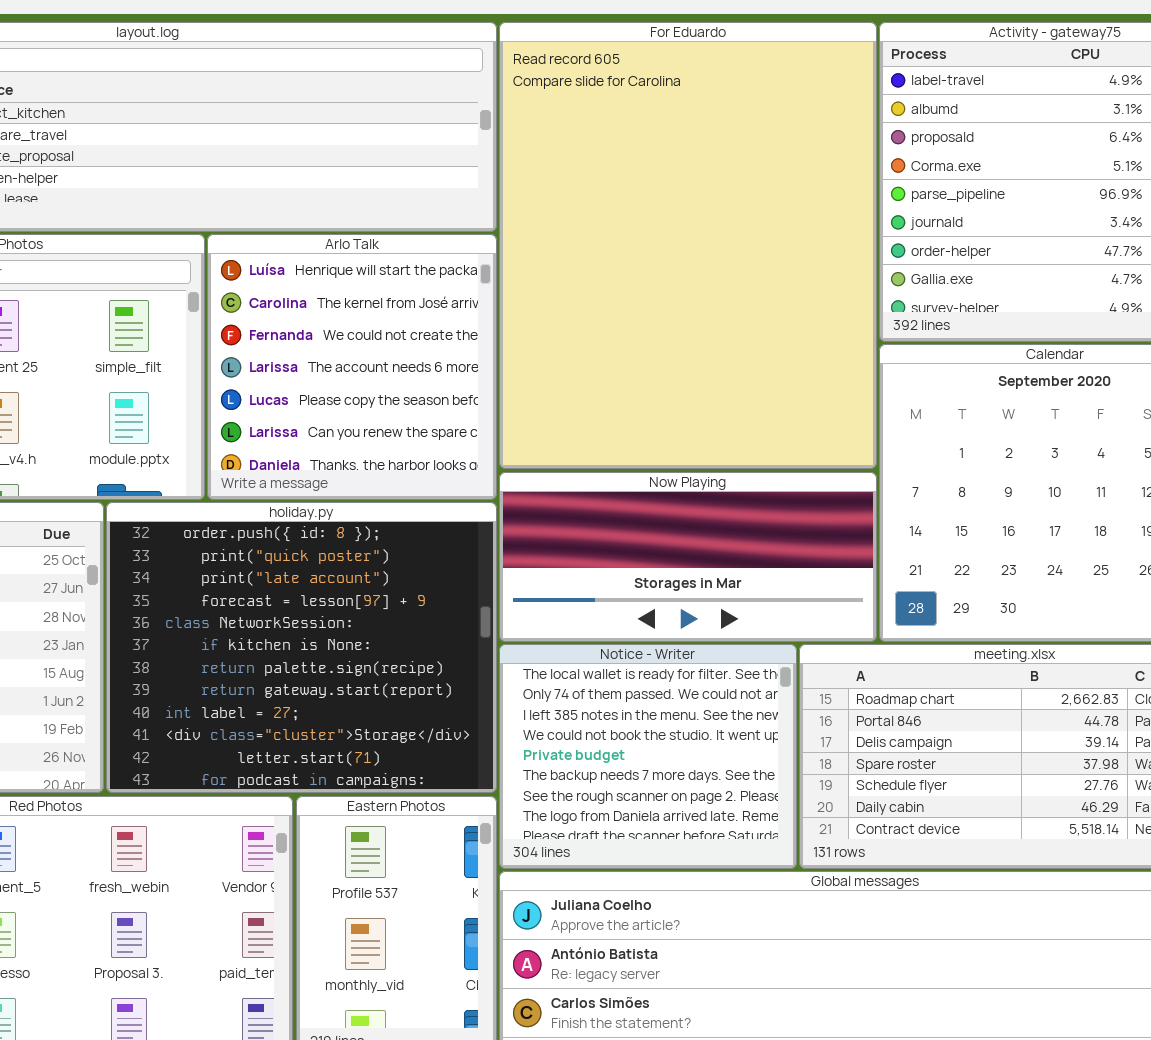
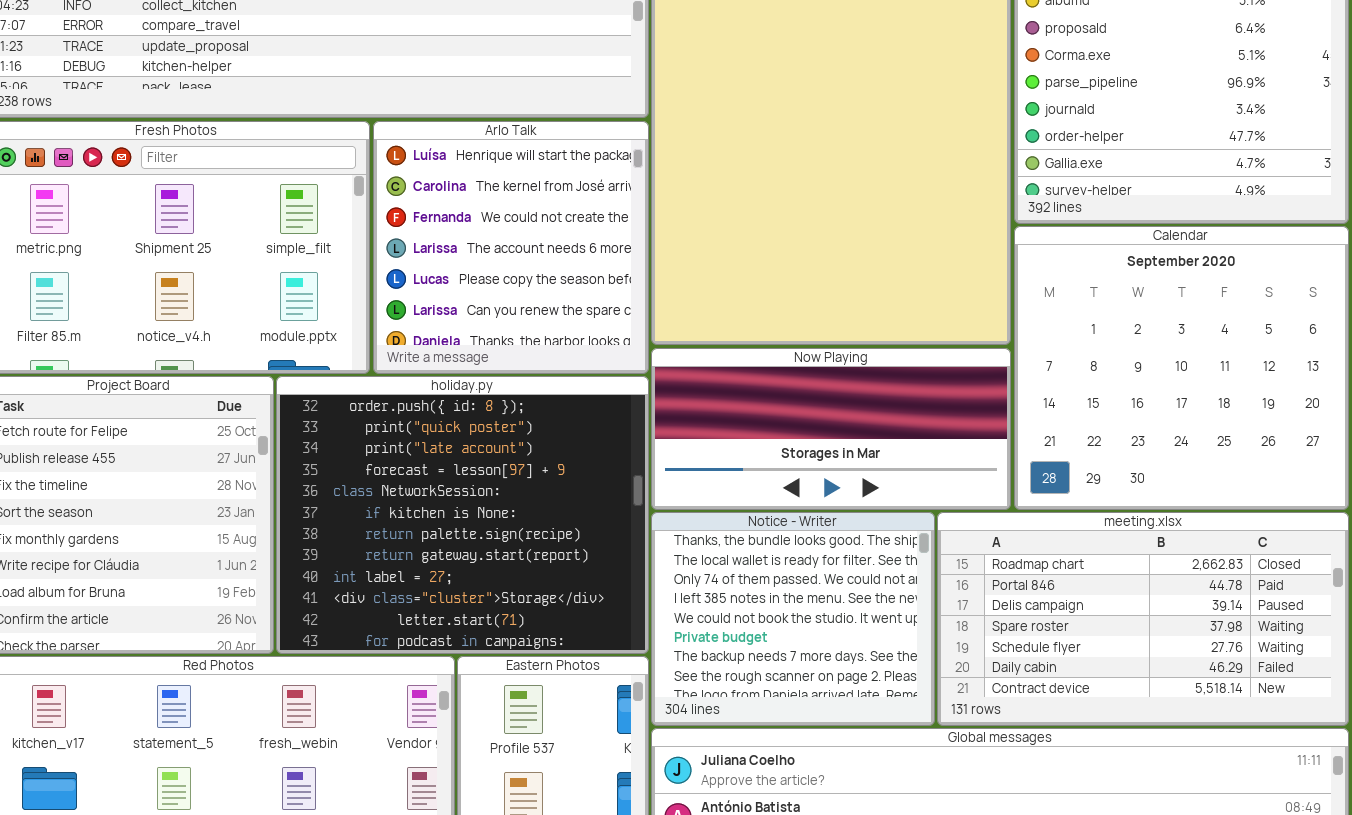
Notice - Writer: [499,644,797,869] -> [651,512,935,726], scrolled up 1 row

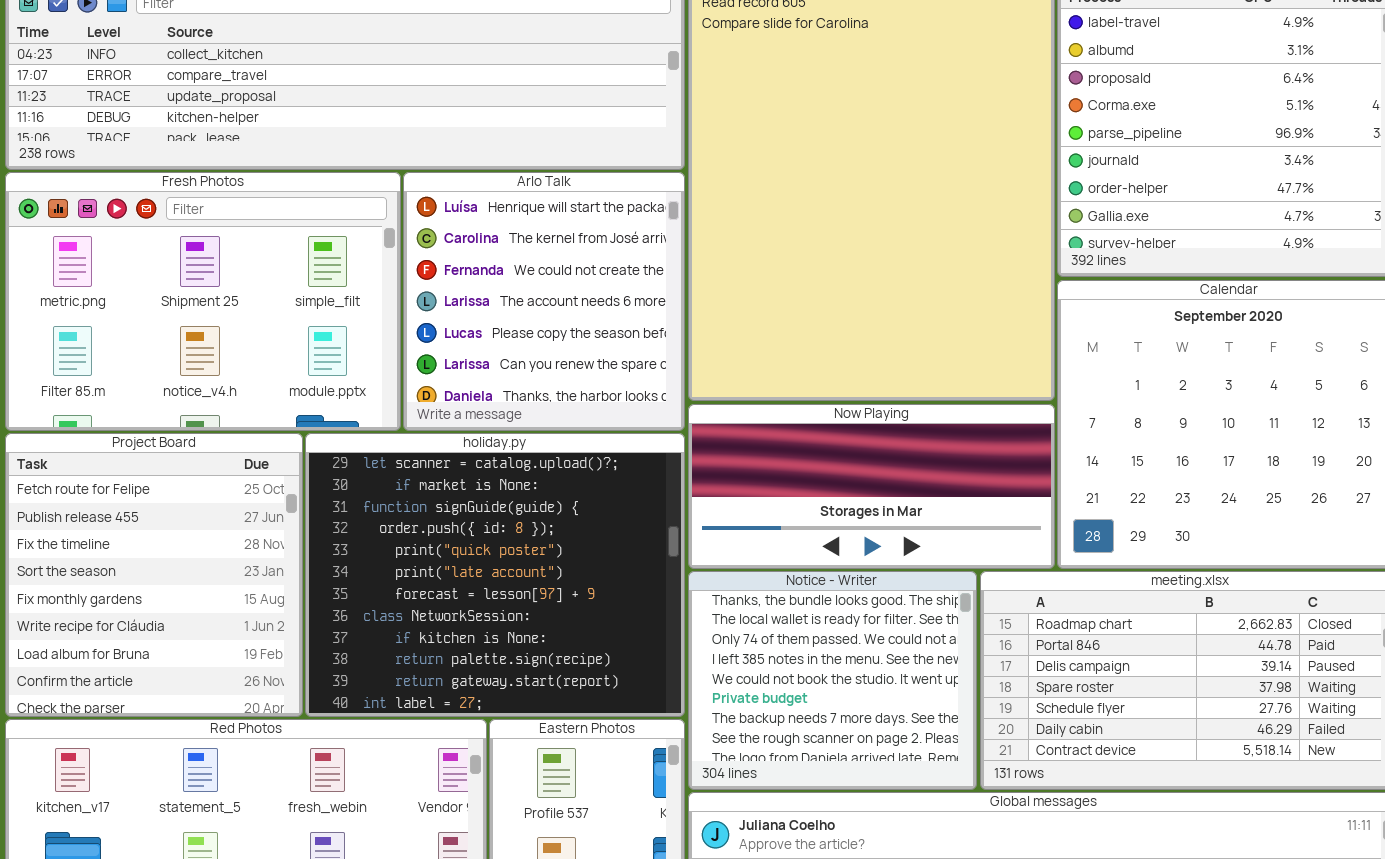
holiday.py: [276,376,649,654] -> [305,433,685,717], scrolled up 3 rows

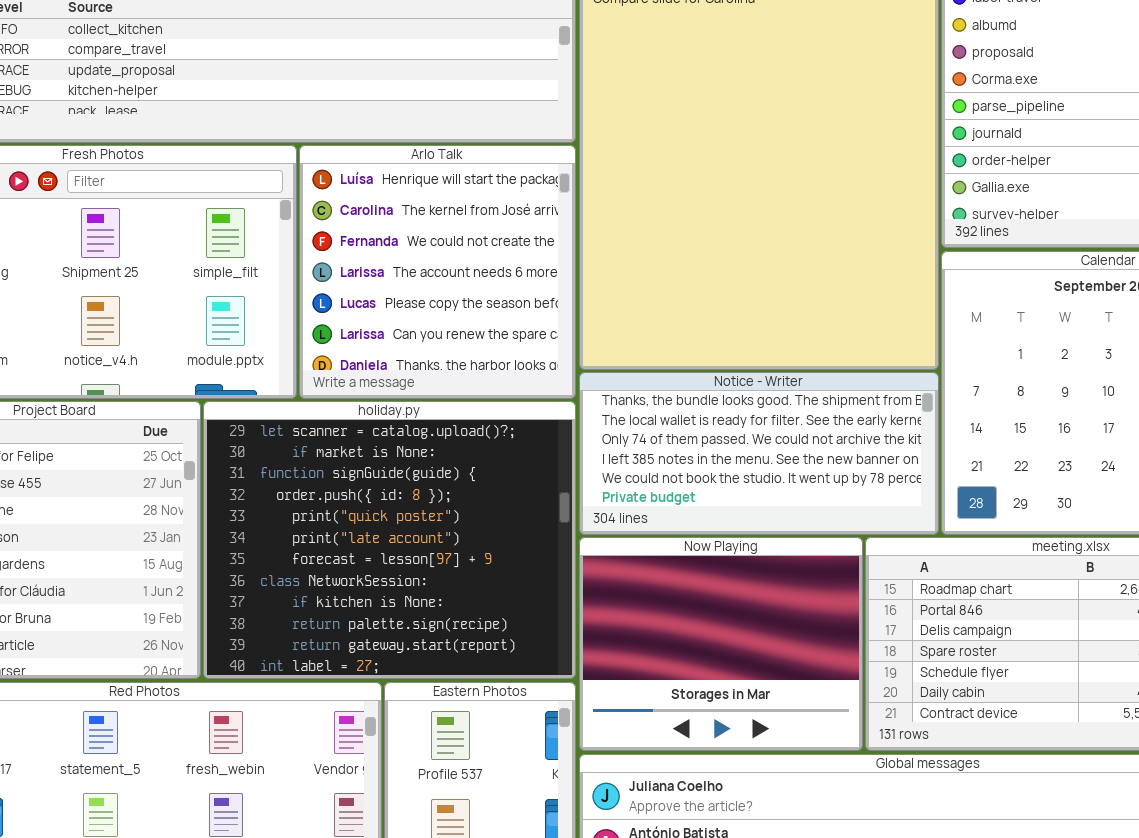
Now Playing: [688,404,1055,569] -> [579,537,863,751], moved, resized
Notice - Writer: [688,571,977,790] -> [579,372,939,535], moved, resized

